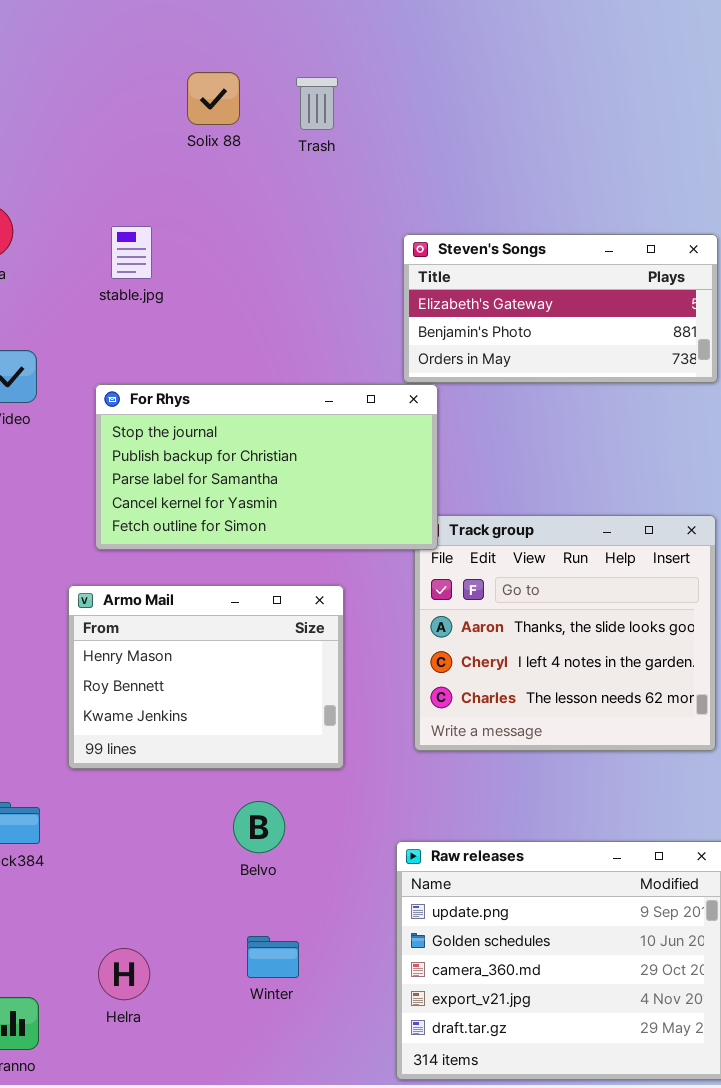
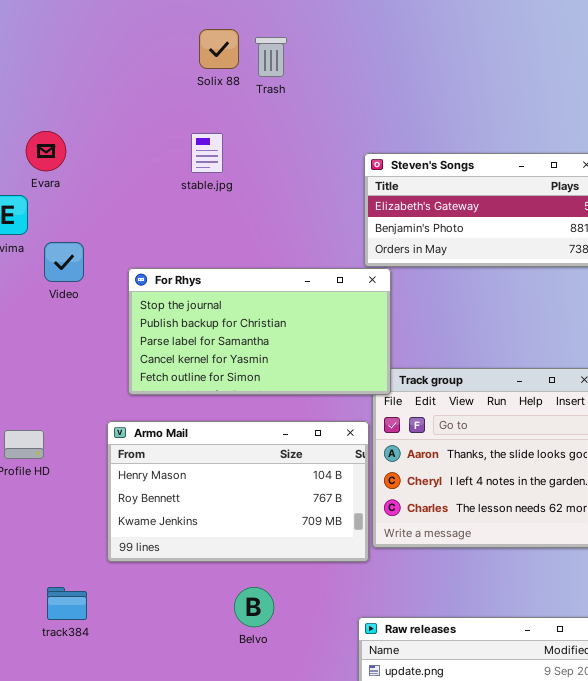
Trash: [296,77,338,130] -> [255,37,287,77], moved
stable.jpg: [111,226,152,279] -> [191,133,223,173], moved
Armo Mail: [68,585,344,769] -> [107,421,369,562], resized

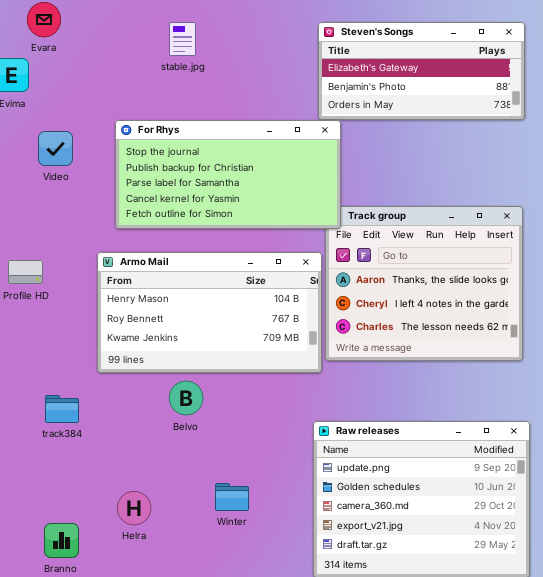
stable.jpg: [191,133,223,173] -> [169,22,196,56], moved
Video: [44,242,84,282] -> [38,131,73,166], moved
Belvo: [234,587,274,627] -> [169,381,203,415], moved

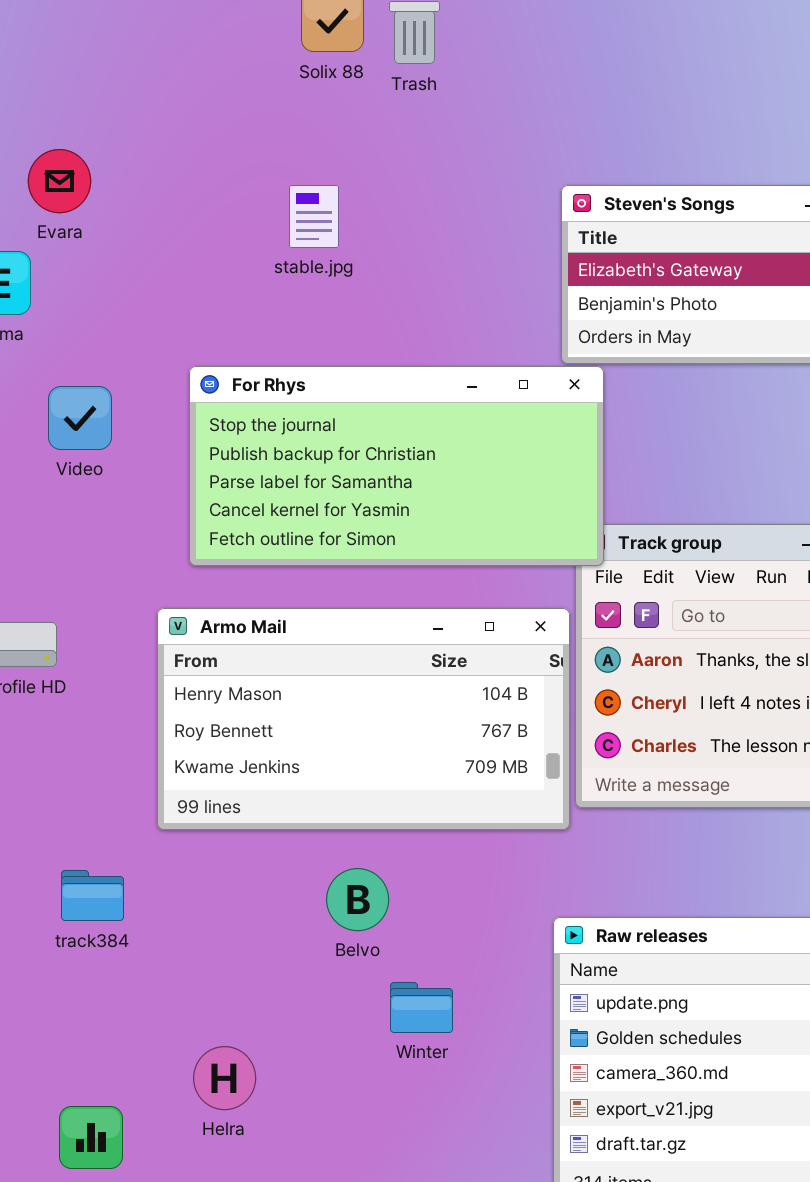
Belvo: [169,381,203,415] -> [326,868,389,931], moved
Winter: [215,483,249,511] -> [390,982,453,1033], moved

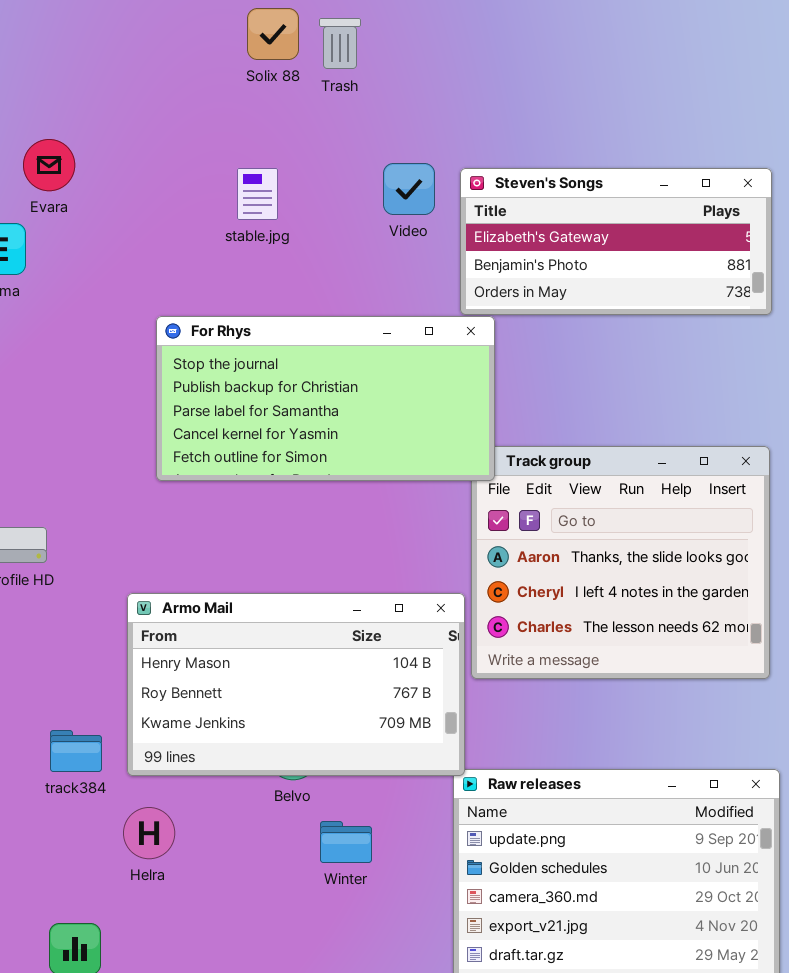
Video: [48,386,112,450] -> [383,163,435,215], moved
Armo Mail: [157,608,570,830] -> [127,593,465,776], moved
Helra: [193,1046,256,1110] -> [123,807,175,859], moved

